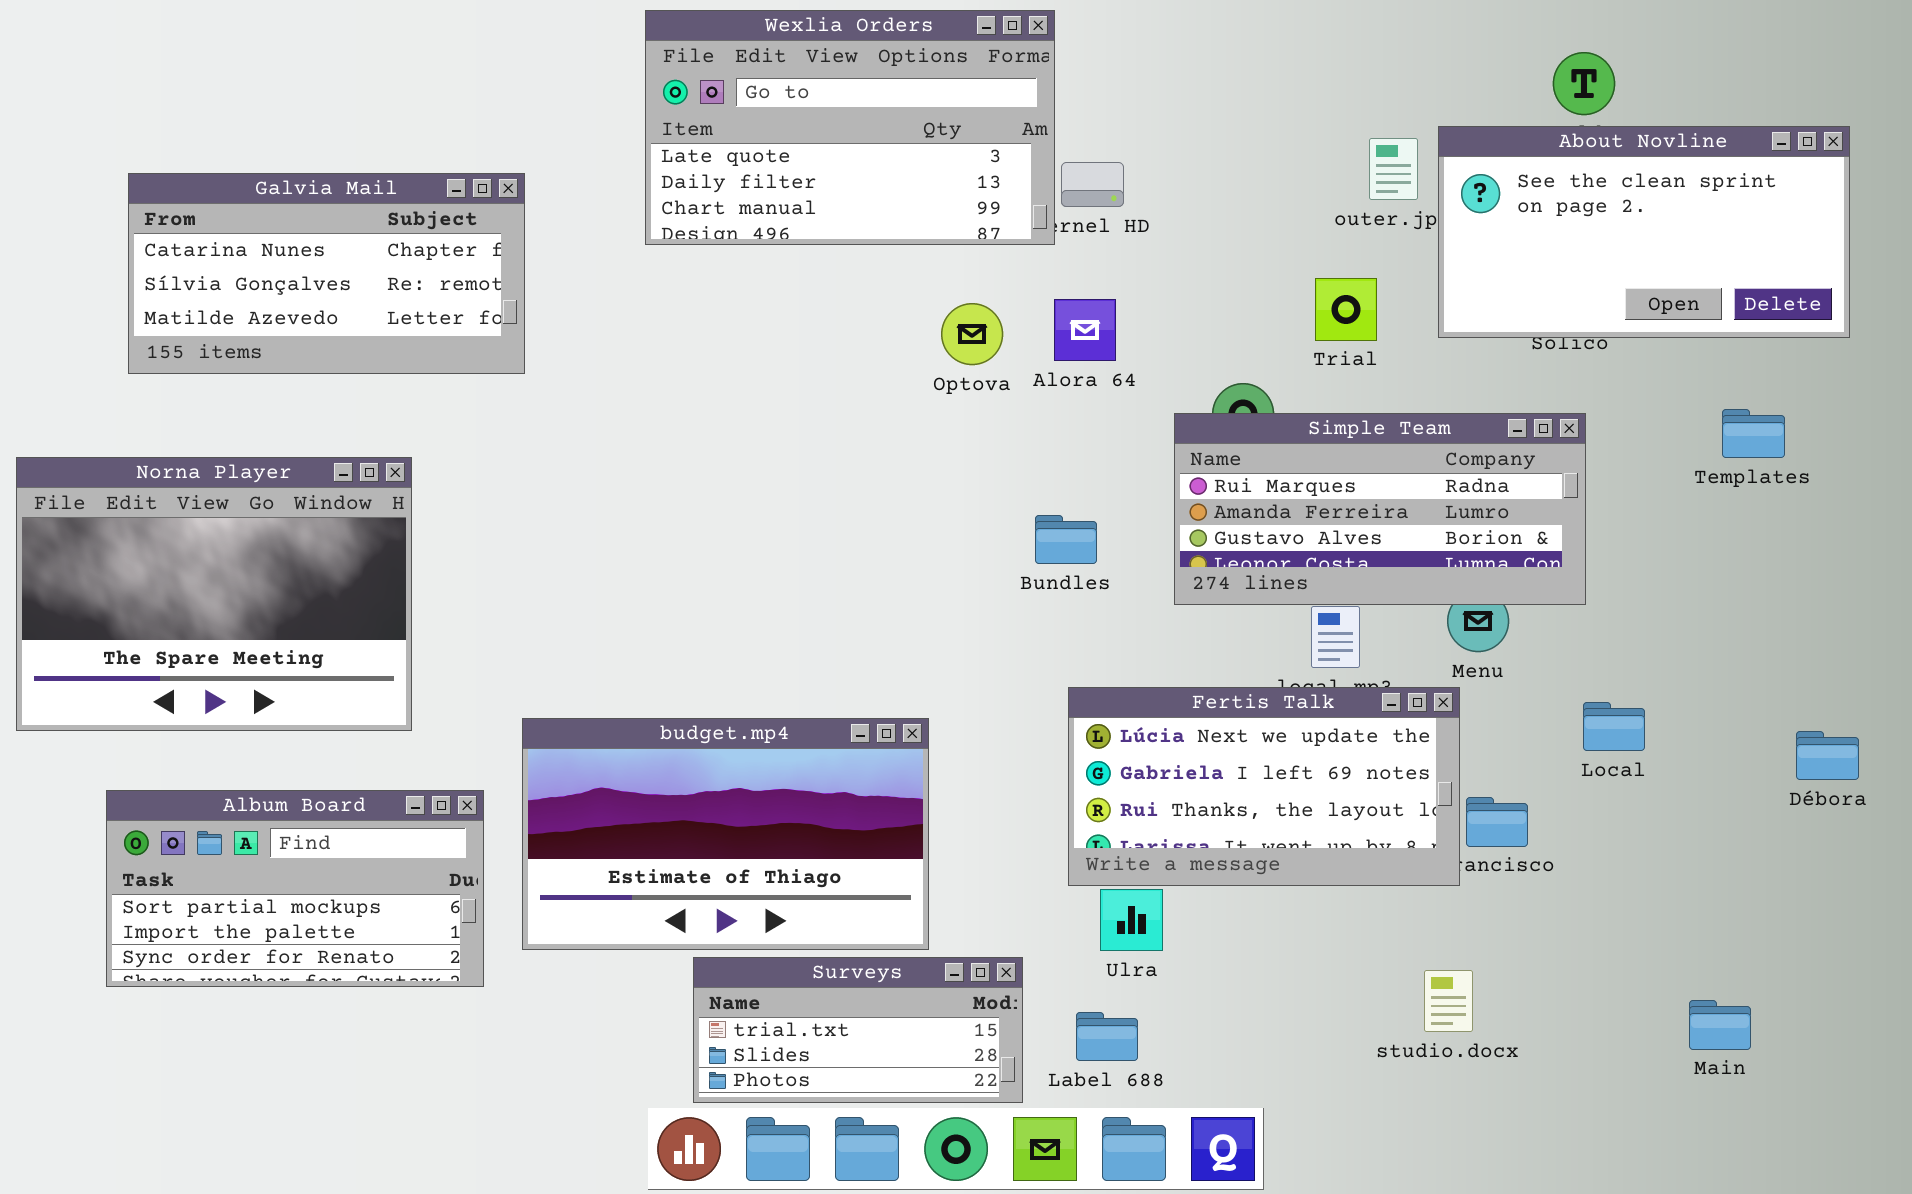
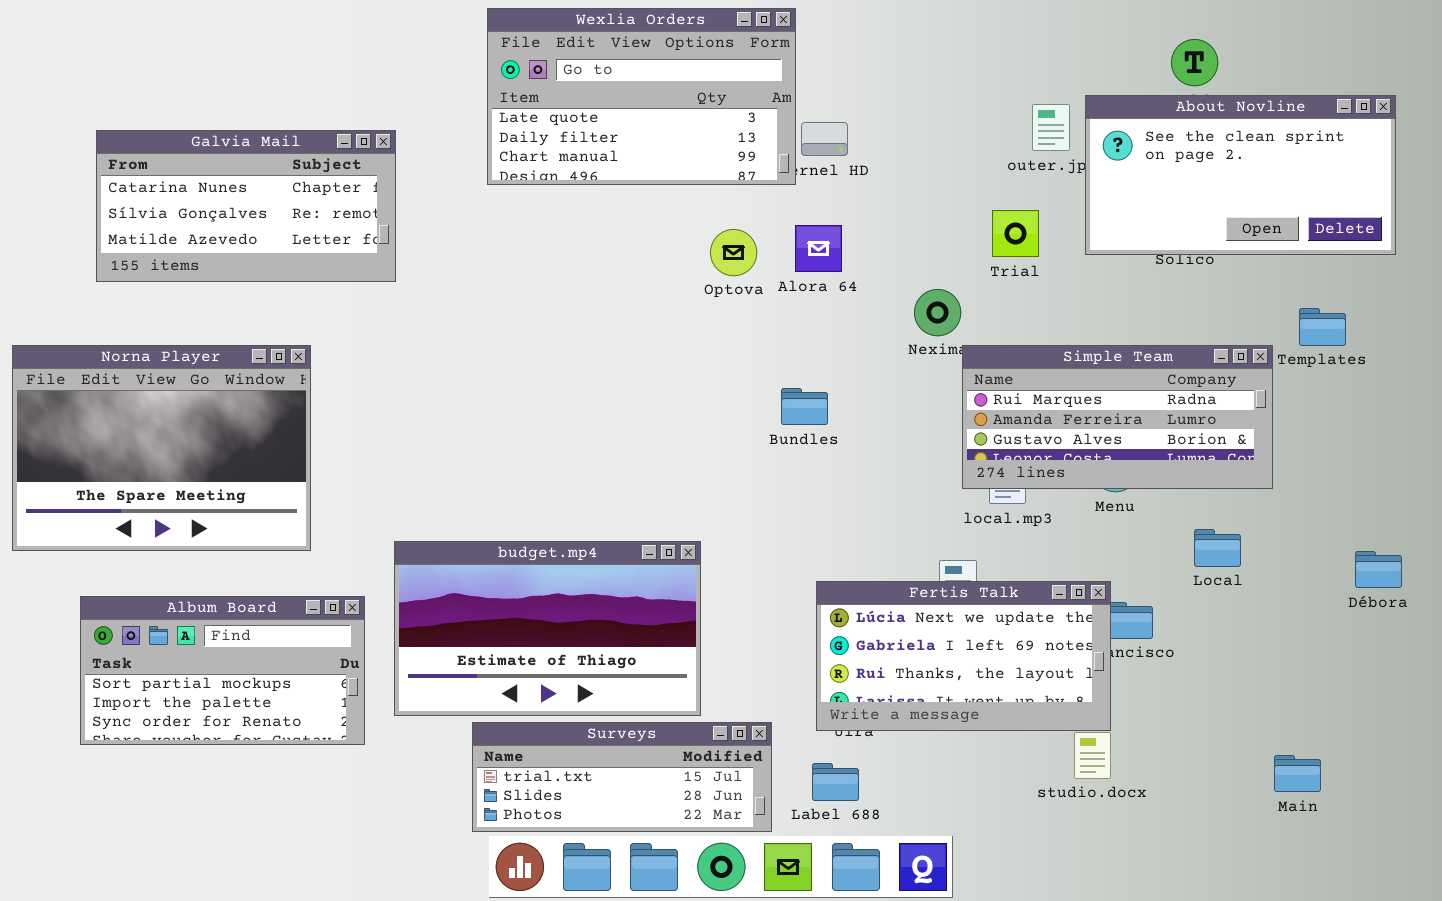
Simple Team: [1174,413,1586,605] -> [962,345,1273,489], moved
Fertis Talk: [1068,687,1460,886] -> [816,581,1111,731], moved
Surveys: [693,957,1023,1103] -> [472,722,772,832], resized

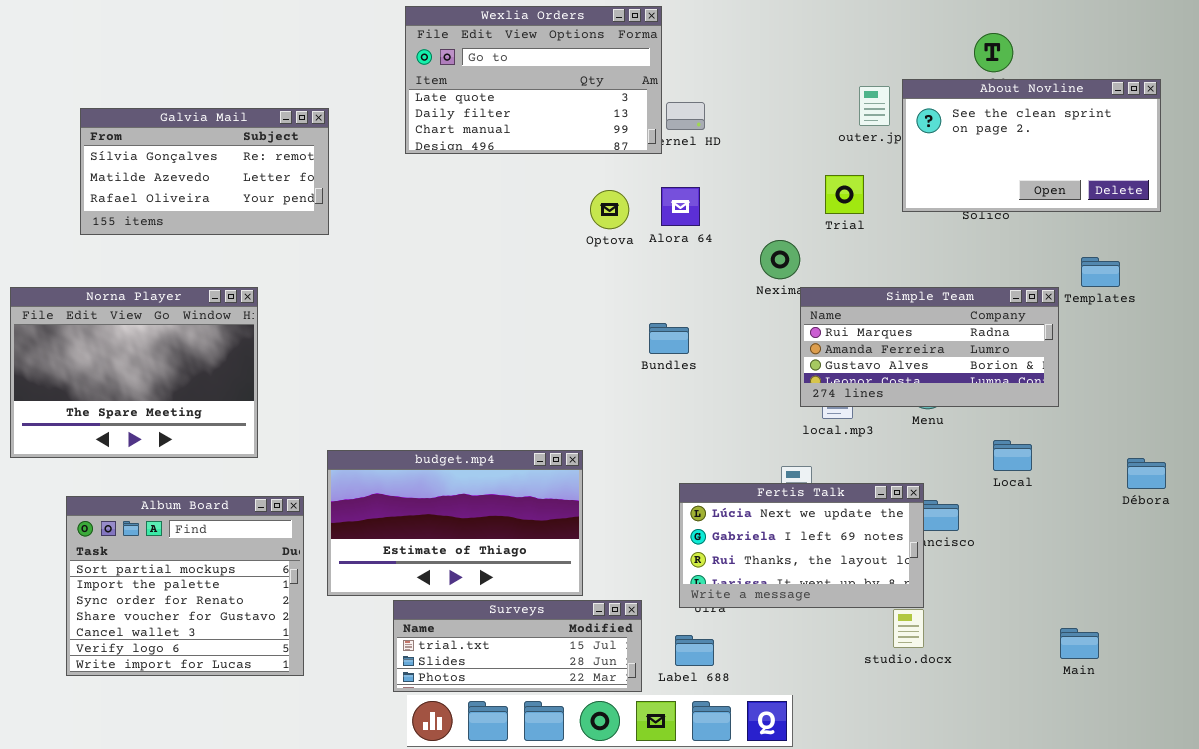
Galvia Mail: [96,130,396,282] -> [80,108,329,235], scrolled down 1 row
Album Board: [80,596,365,745] -> [66,496,304,676], resized

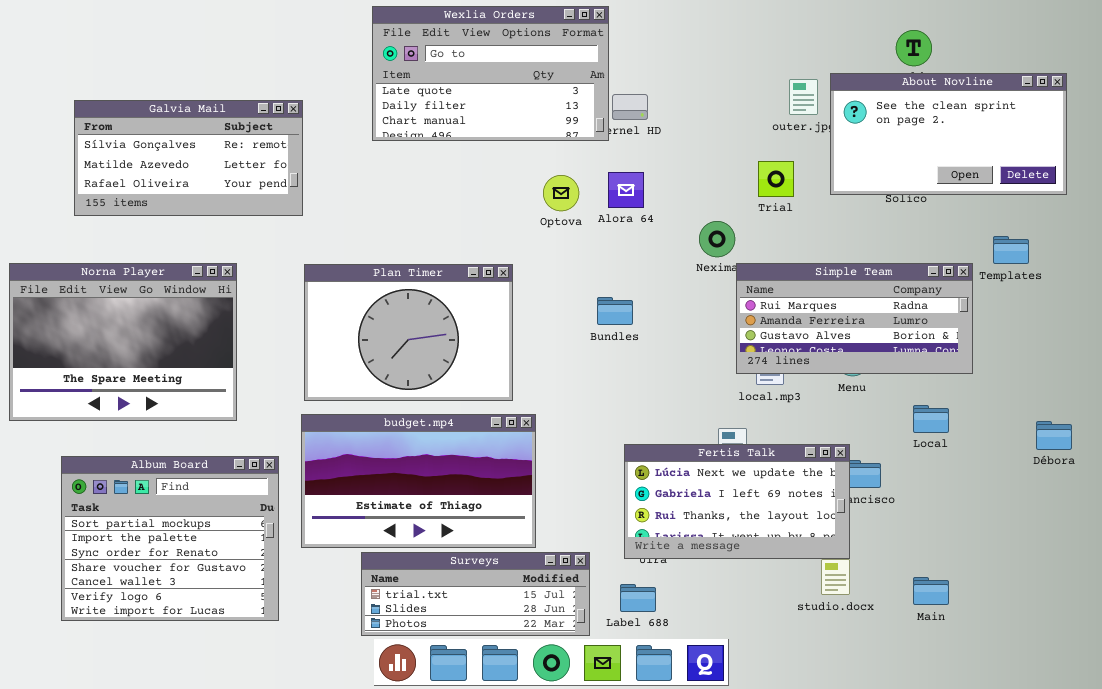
Plan Timer: none -> [304,264,513,401], opened
Main: [1060,628,1099,659] -> [913,577,949,605], moved

